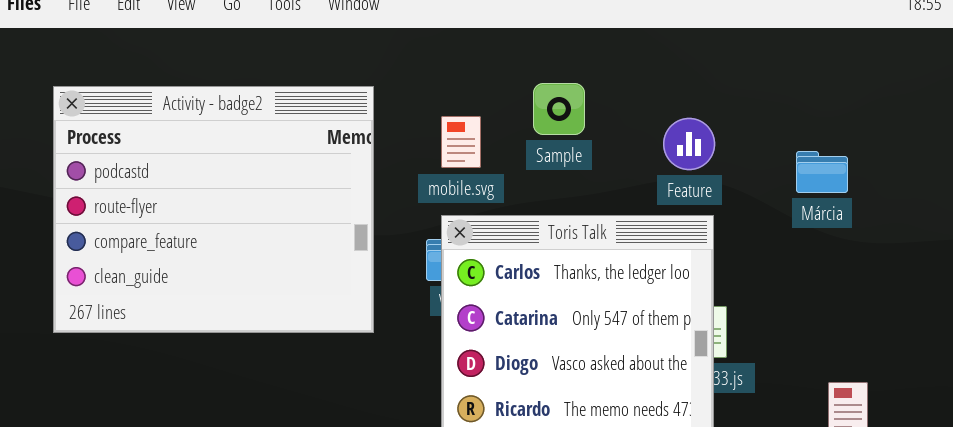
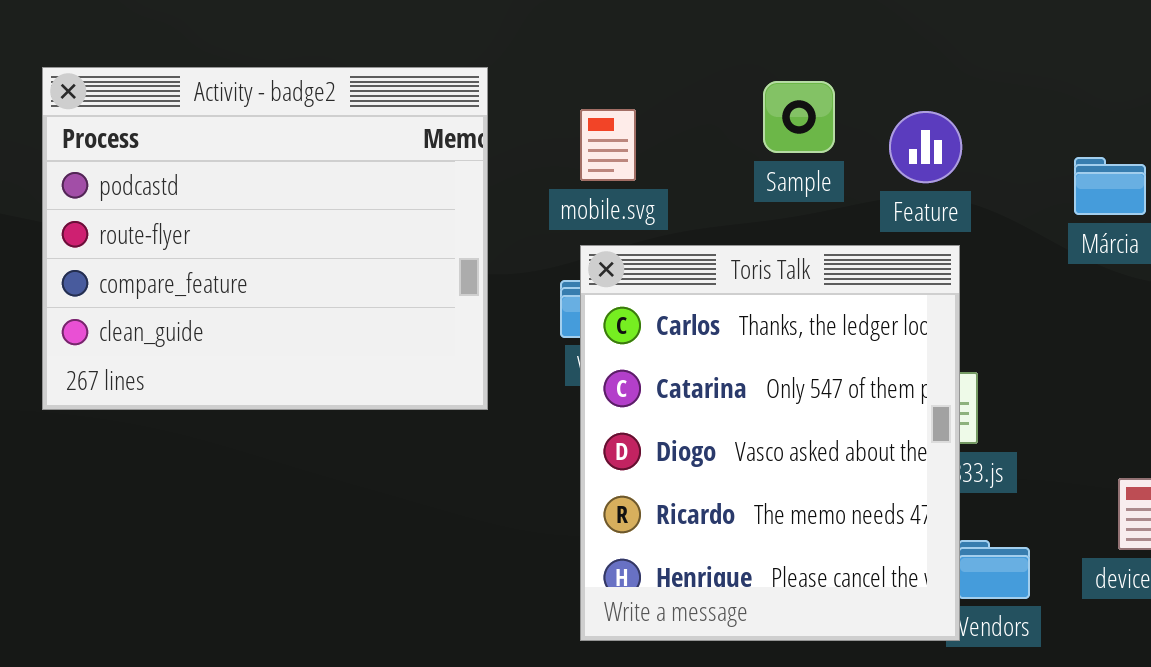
Sample: [533,83,585,135] -> [763,81,835,153], moved

